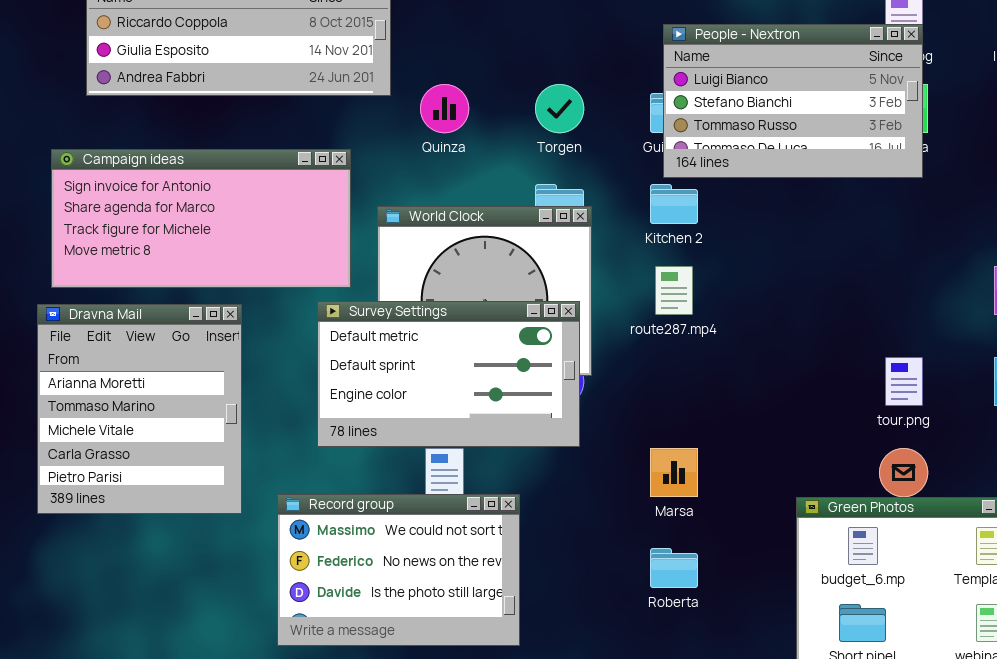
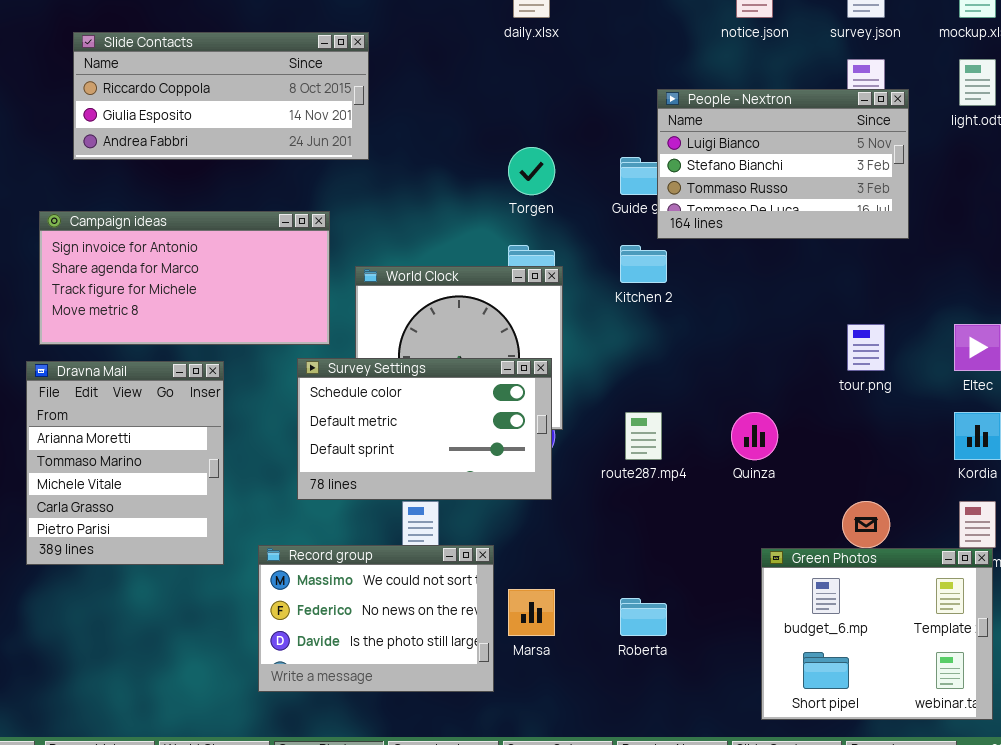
People - Nextron: [663,24,923,178] -> [657,89,909,239], moved
Quinza: [420,84,469,133] -> [731,412,778,460], moved
route287.mp4: [655,266,693,315] -> [625,412,662,460], moved
Survey Settings: [317,301,580,447] -> [297,358,552,500], scrolled up 1 row
tour.png: [885,357,923,406] -> [847,324,885,371], moved
Marsa: [650,448,698,497] -> [508,589,555,636], moved

